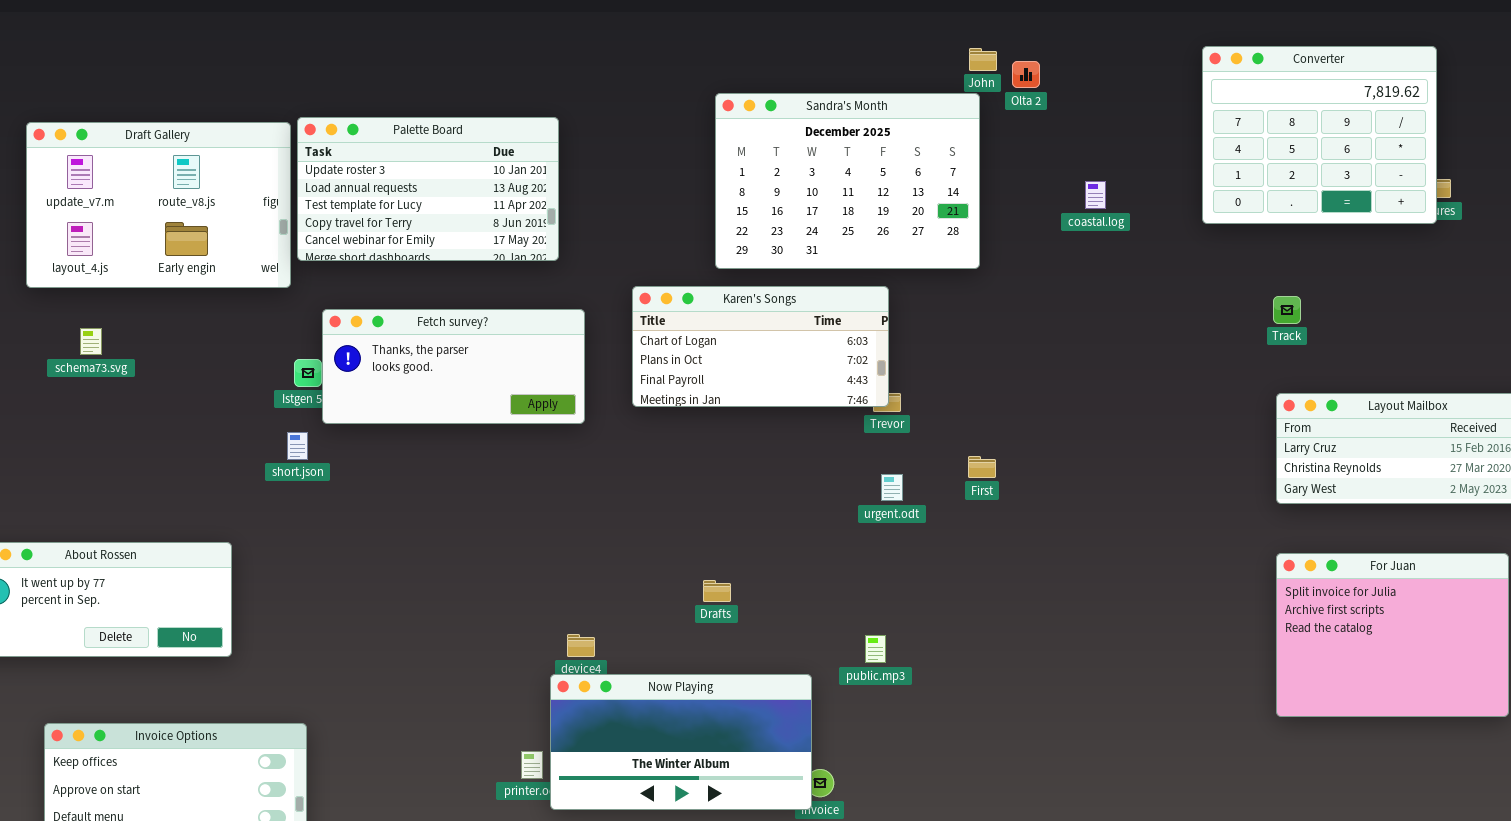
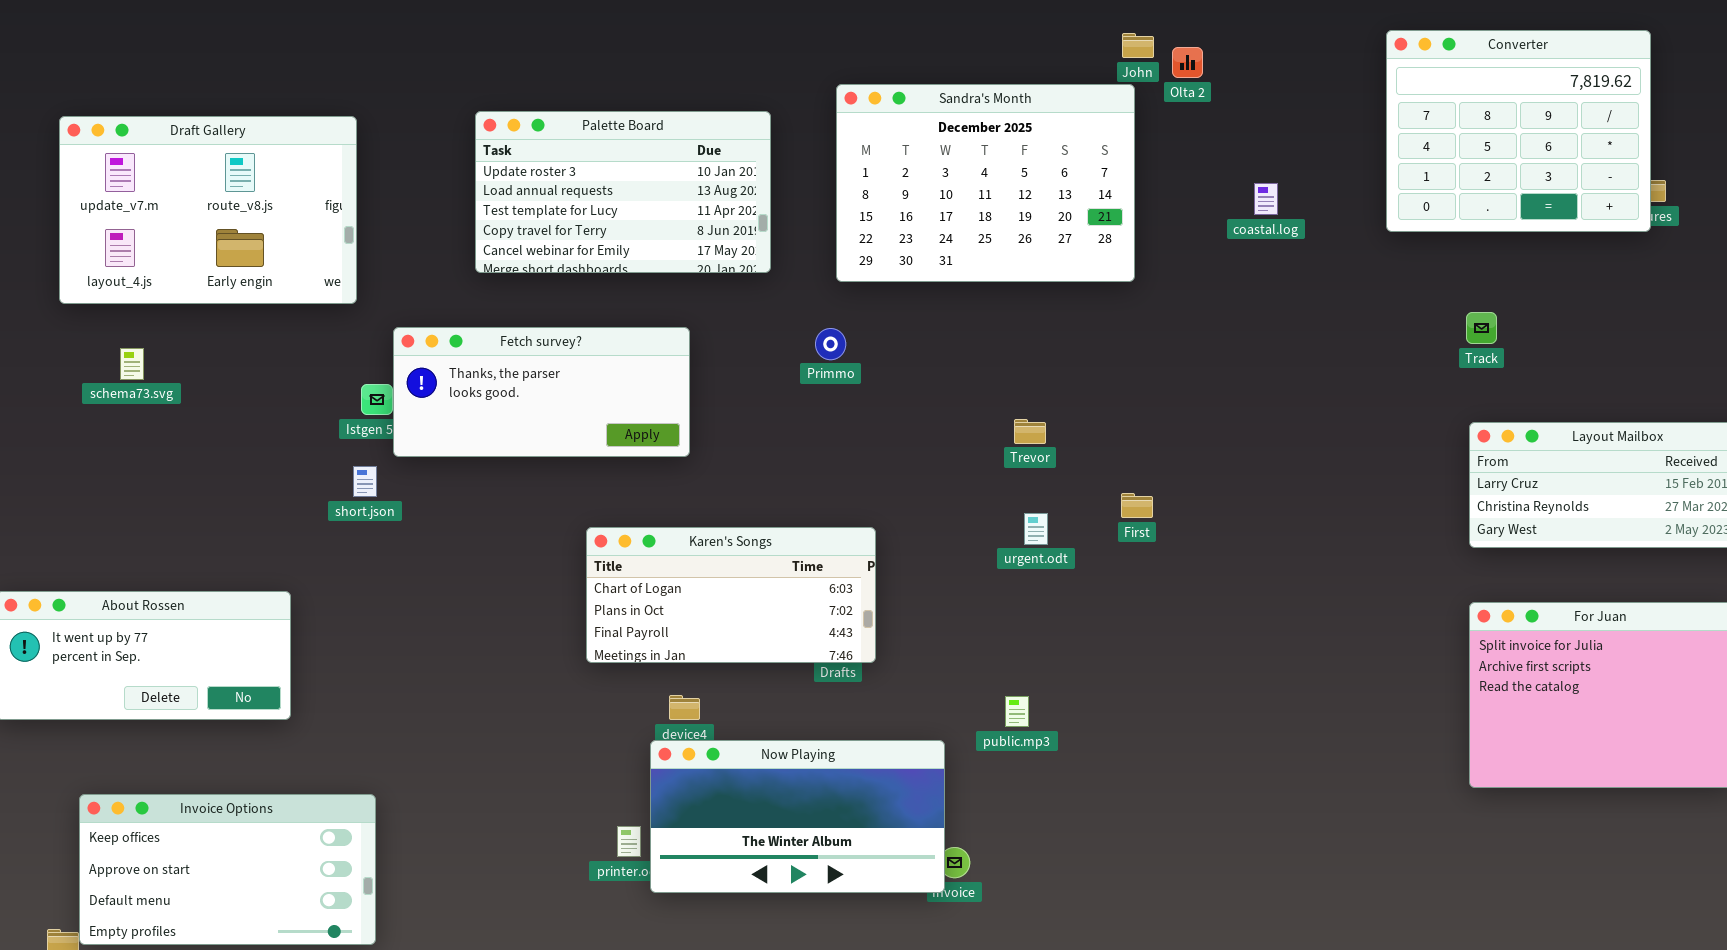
Palette Board: [297,117,559,261] -> [475,111,771,273], moved
Karen's Songs: [632,286,889,407] -> [586,527,876,663], moved

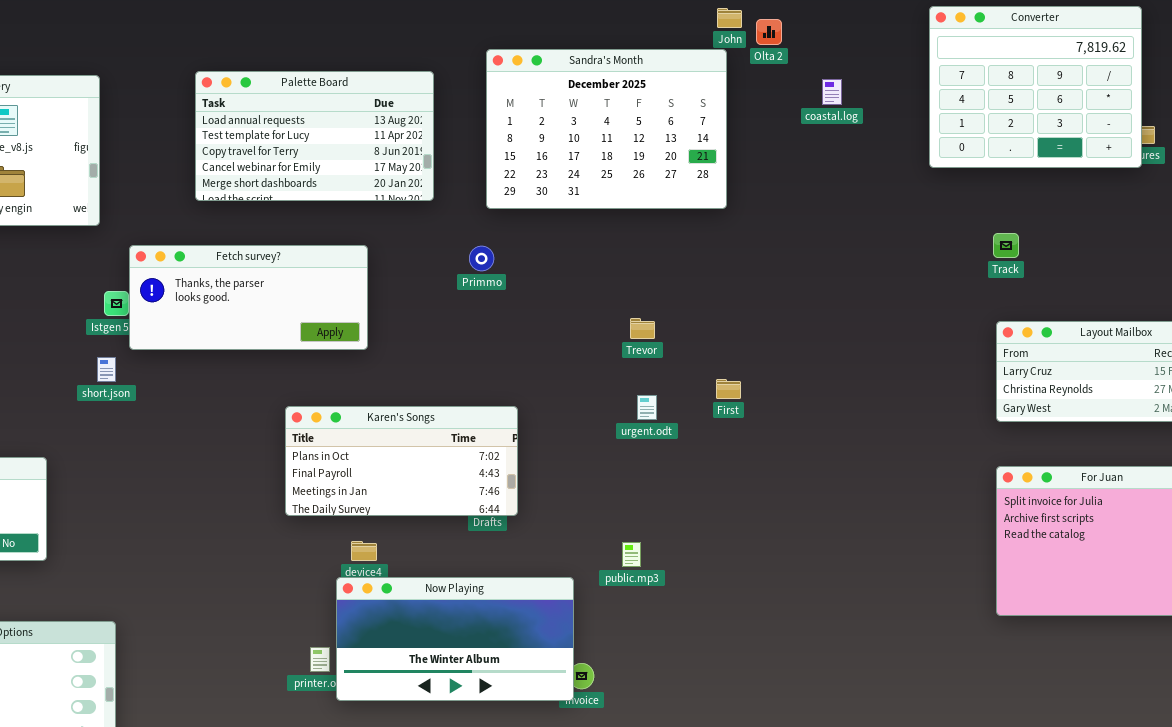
Palette Board: [475,111,771,273] -> [195,71,434,201], scrolled down 1 row
coastal.log: [1254,183,1278,215] -> [822,79,842,105], moved
Karen's Songs: [586,527,876,663] -> [285,406,518,516], scrolled down 1 row

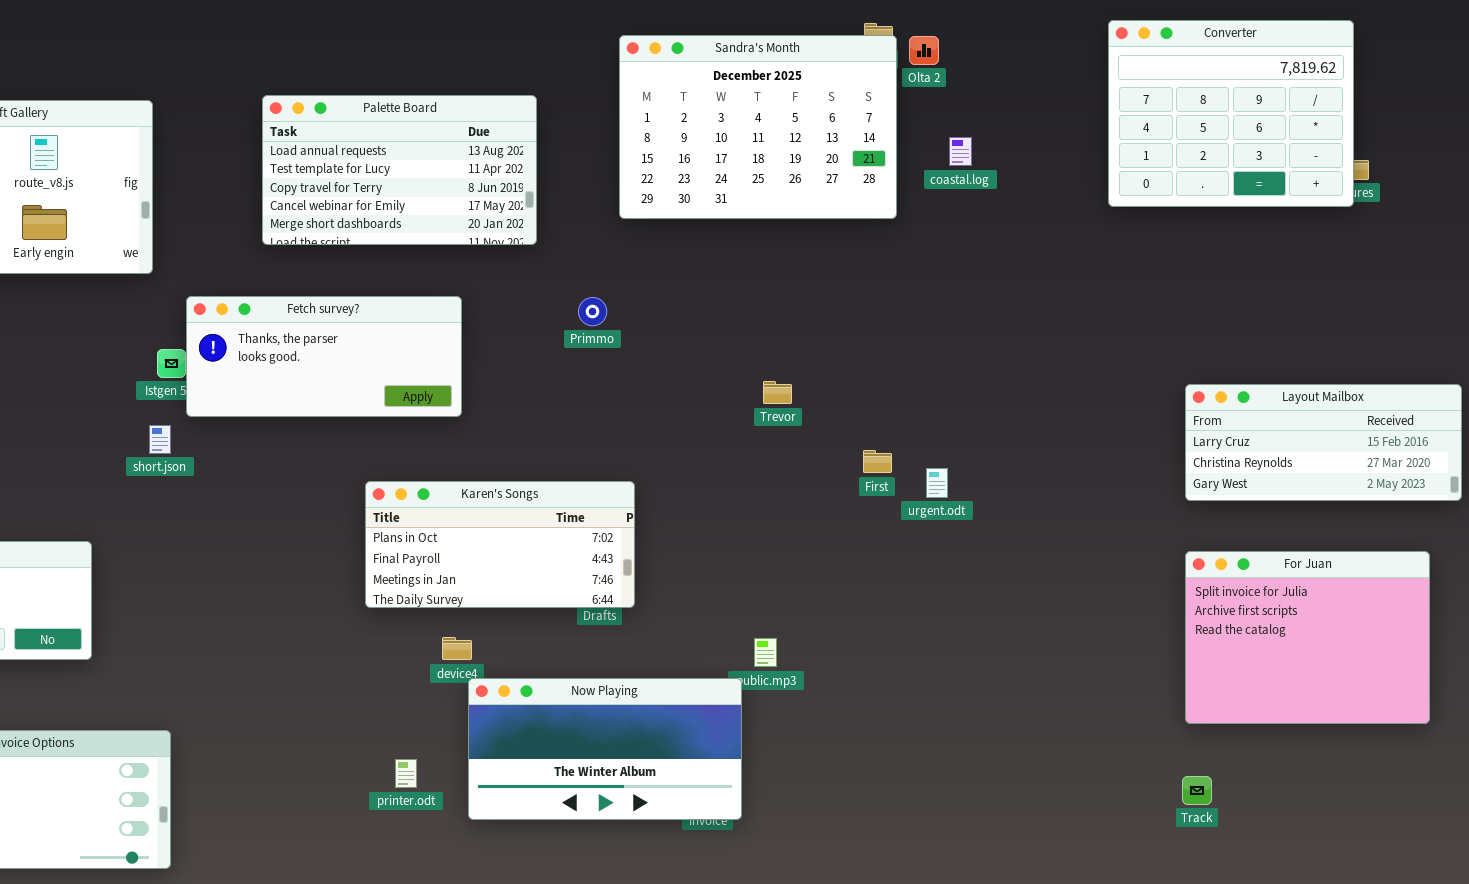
Sandra's Month: [486,49,727,209] -> [619,35,897,219], moved
coastal.log: [822,79,842,105] -> [949,137,972,166], moved
Track: [993,233,1019,258] -> [1182,776,1212,805], moved
urgent.odt: [637,395,657,420] -> [926,468,948,498], moved
Now Playing: [336,577,574,701] -> [468,678,742,820], moved

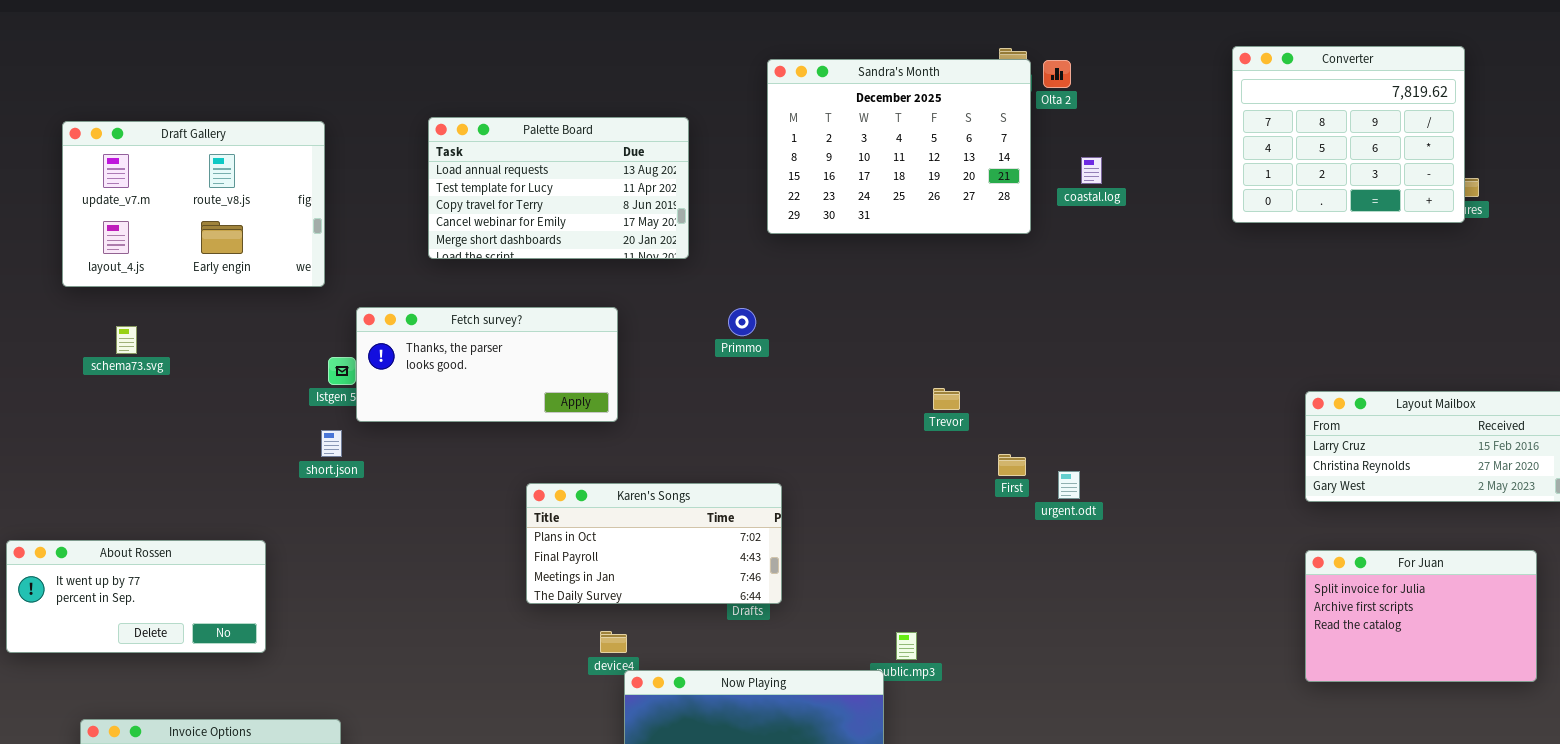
Trevor: [763,381,792,404] -> [933,388,960,410], moved
For Juan: [1185,551,1430,724] -> [1305,550,1537,682], resized

